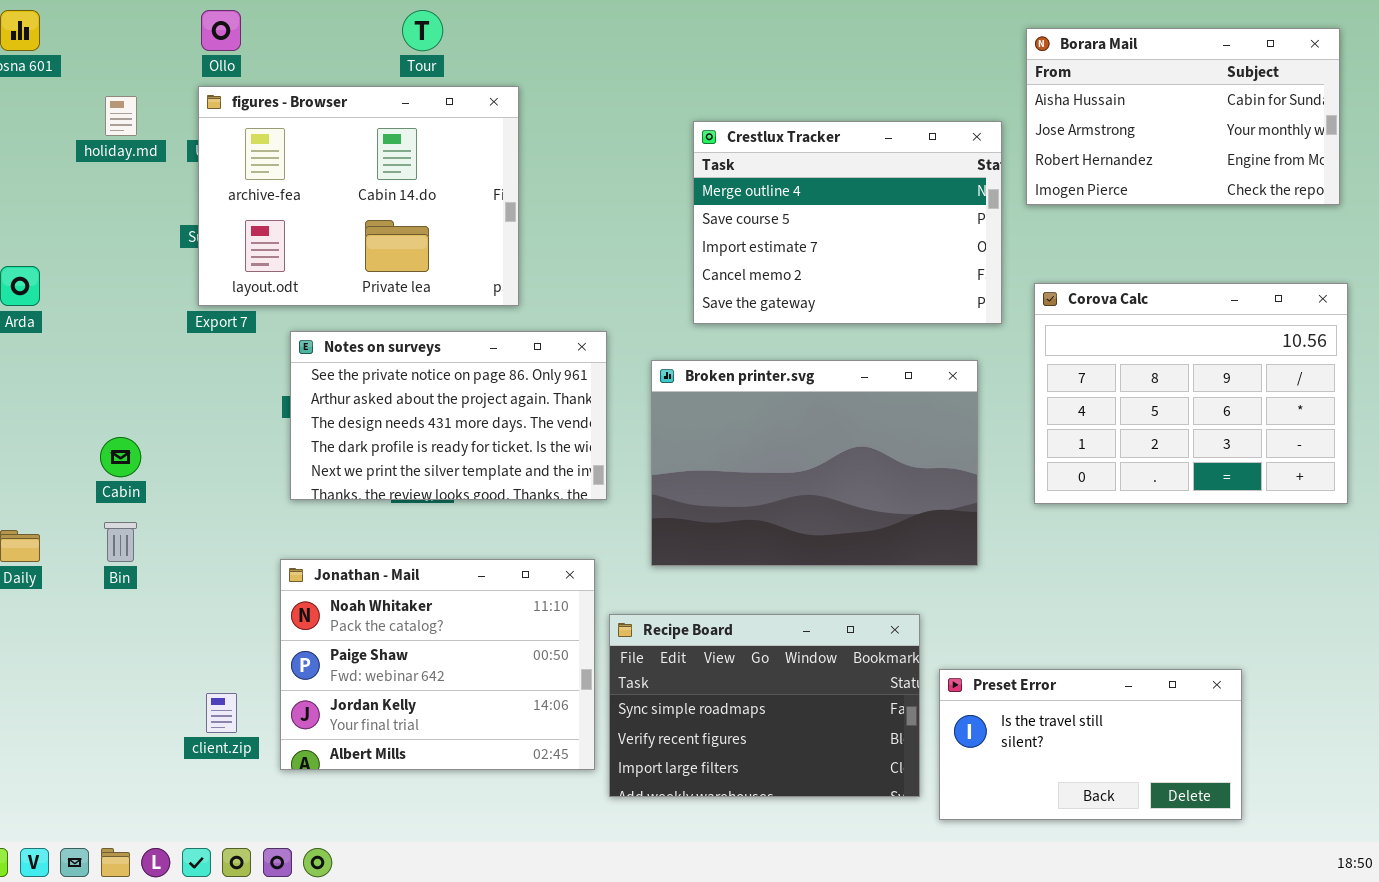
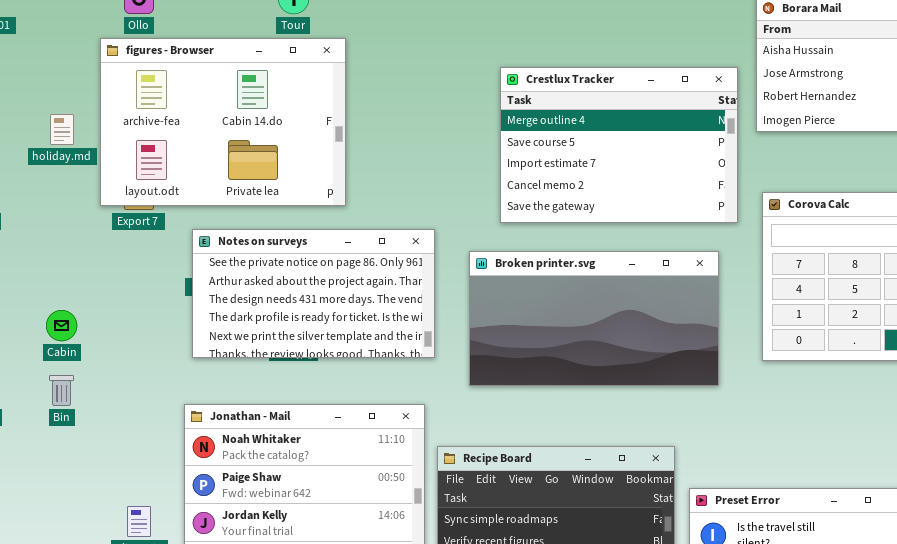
figures - Browser: [198,86,519,306] -> [100,38,346,206], moved
holiday.md: [105,96,137,136] -> [50,114,74,145], moved
Broken printer.svg: [651,360,978,566] -> [469,251,719,386], resized

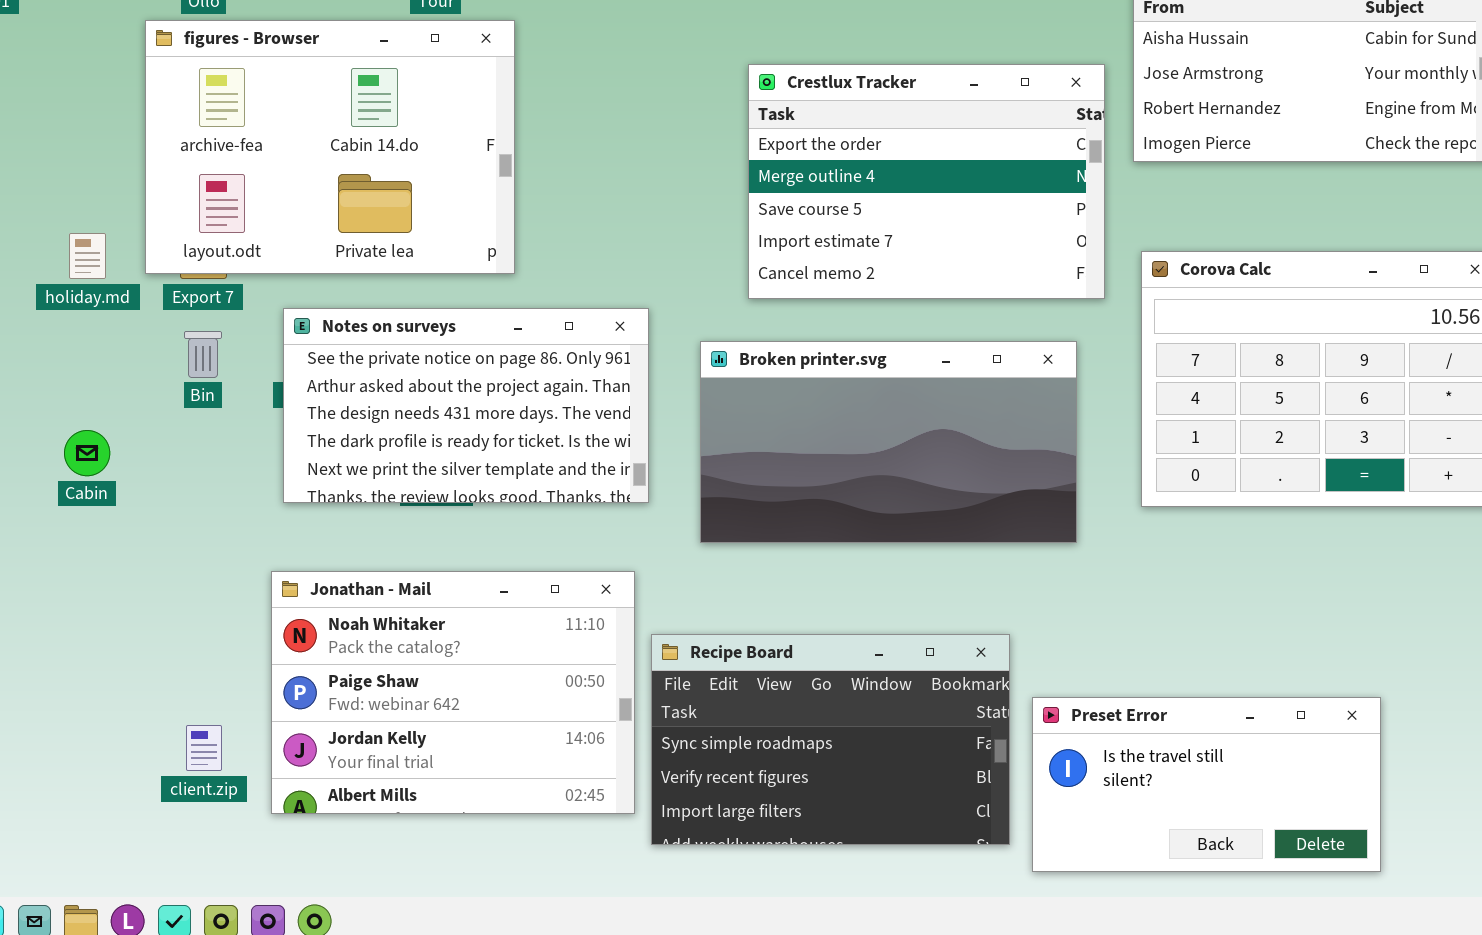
Crestlux Tracker: [500,67,738,223] -> [748,64,1105,299], scrolled up 1 row
holiday.md: [50,114,74,145] -> [69,233,106,279], moved
Bin: [49,375,74,406] -> [184,331,222,378], moved

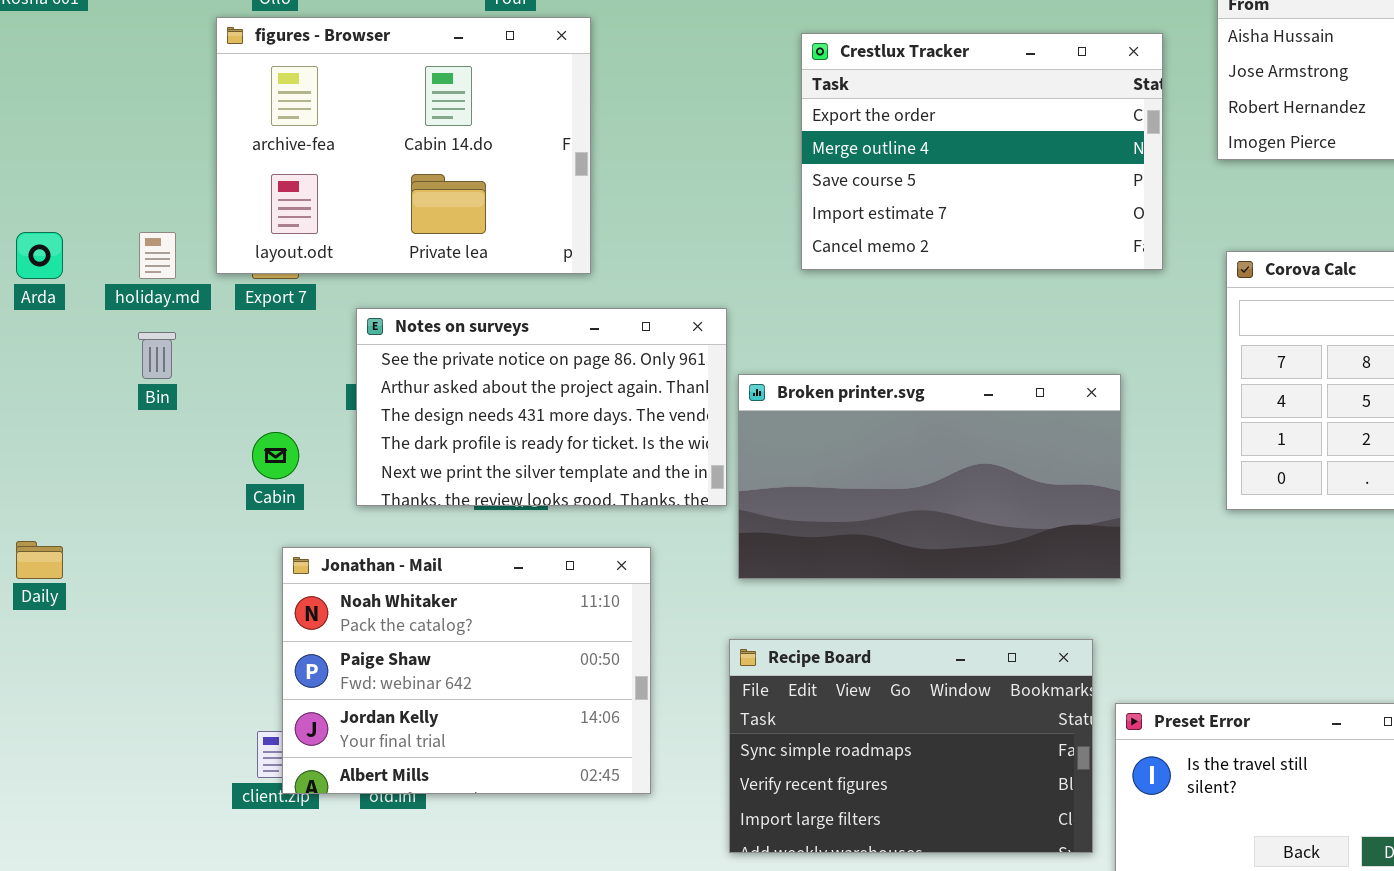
Crestlux Tracker: [748,64,1105,299] -> [801,33,1163,270], moved
Bin: [184,331,222,378] -> [138,332,176,379], moved
Broken printer.svg: [700,341,1077,543] -> [738,374,1121,579], moved
Cabin: [64,430,110,476] -> [252,432,299,479], moved
Jonathan - Mail: [271,571,635,814] -> [282,547,651,794], moved

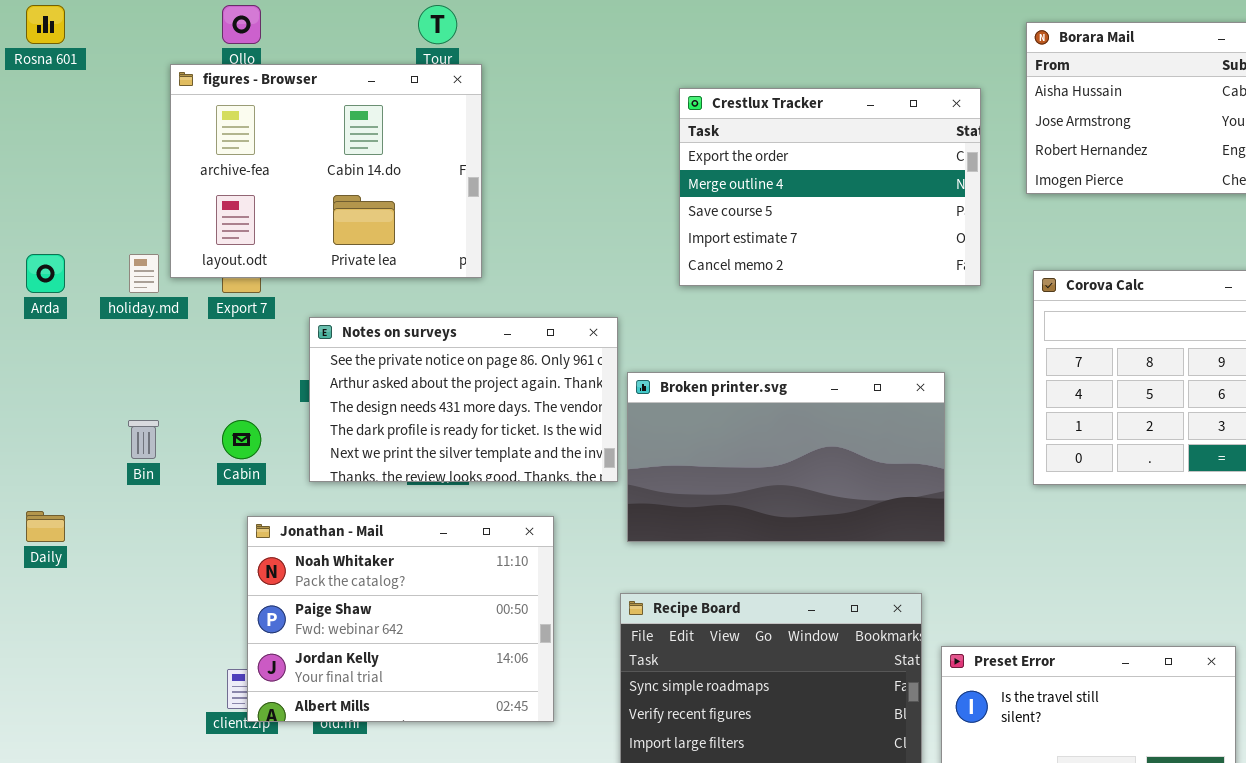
figures - Browser: [216,17,591,274] -> [170,64,482,278], moved
Bin: [138,332,176,379] -> [128,420,159,459], moved

